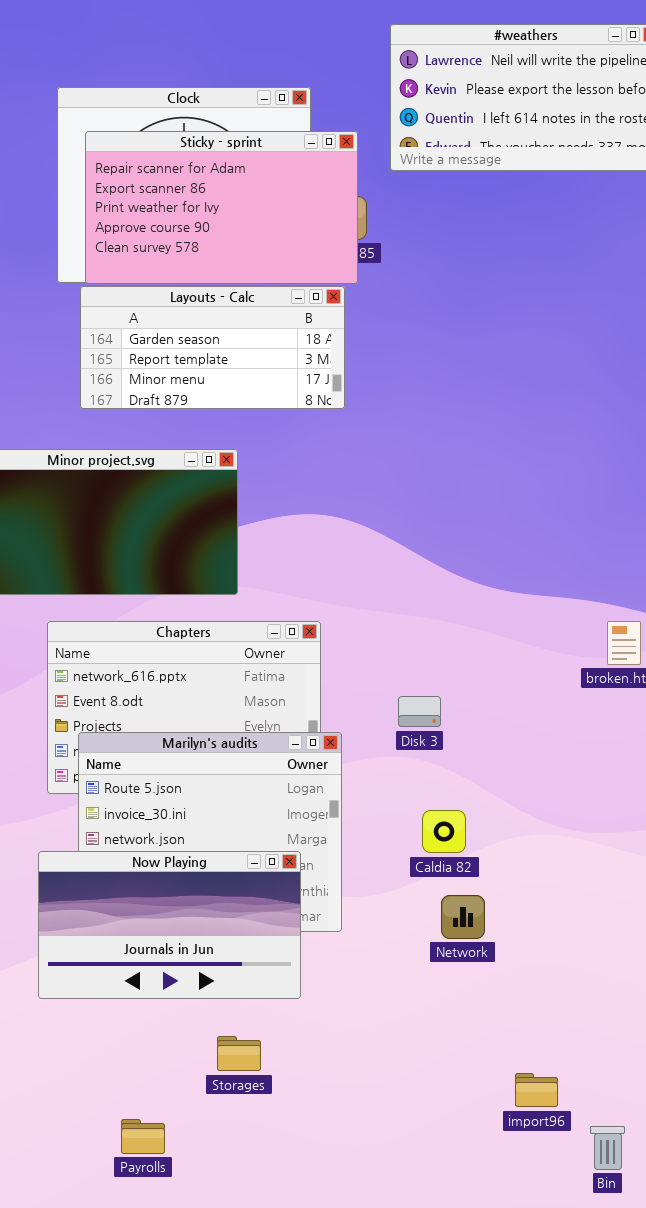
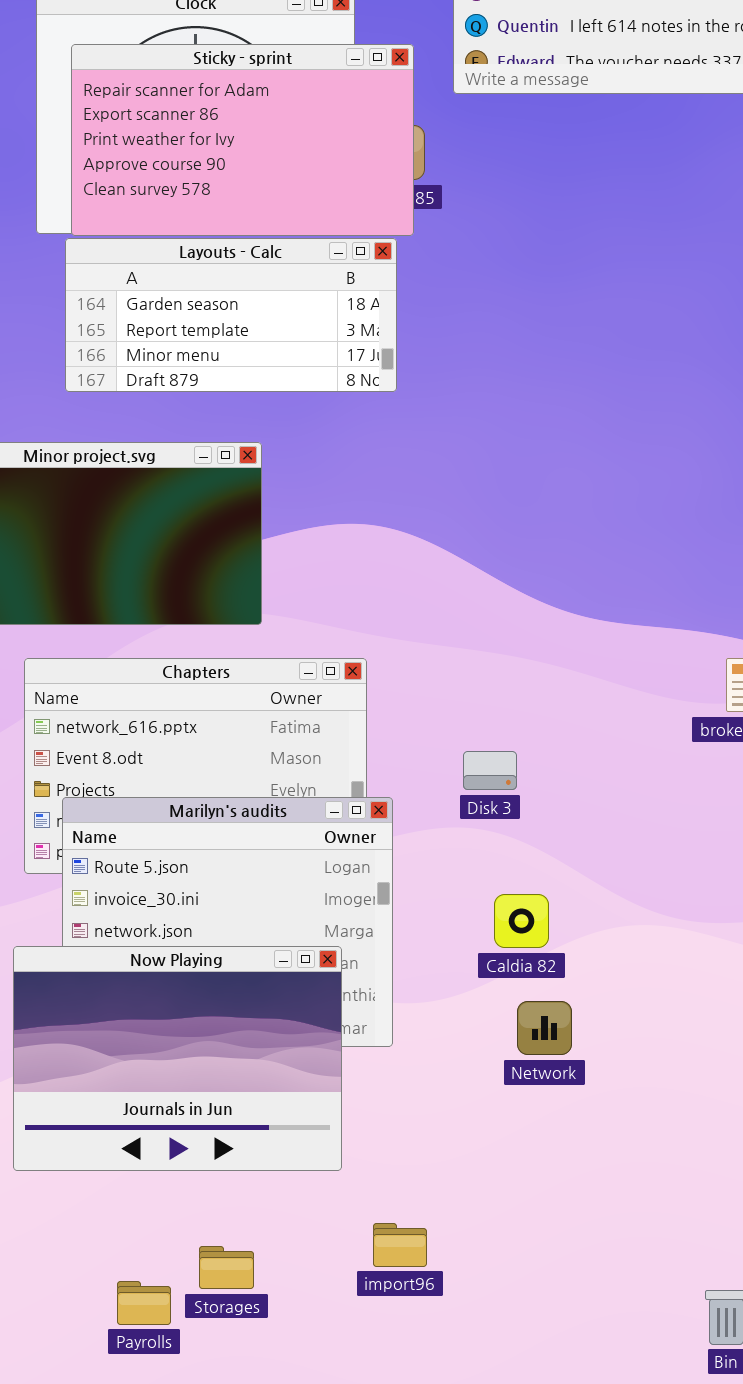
Now Playing: [38,851,301,999] -> [13,946,342,1171], resized
Storages: [217,1036,261,1071] -> [199,1246,254,1289], moved
import96: [515,1073,558,1107] -> [373,1223,427,1267], moved

